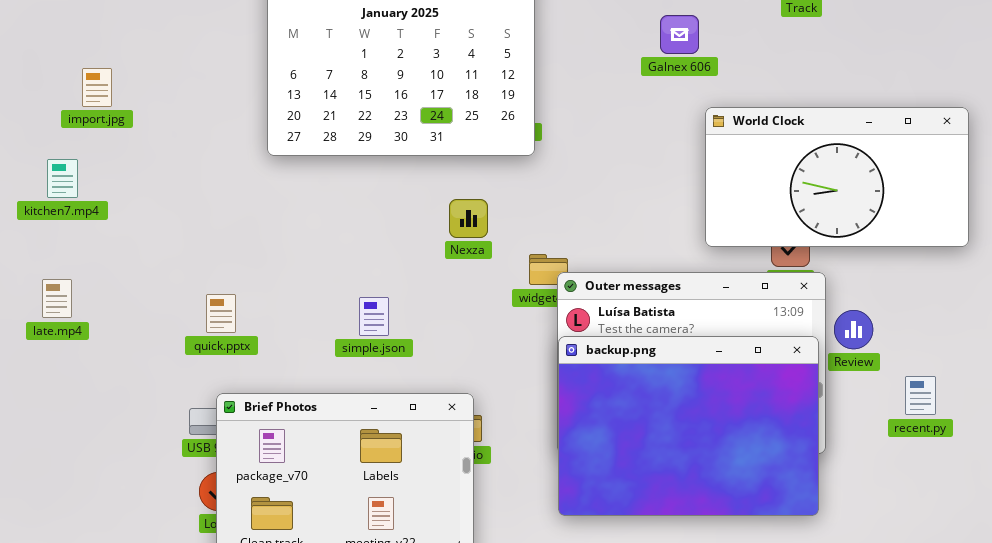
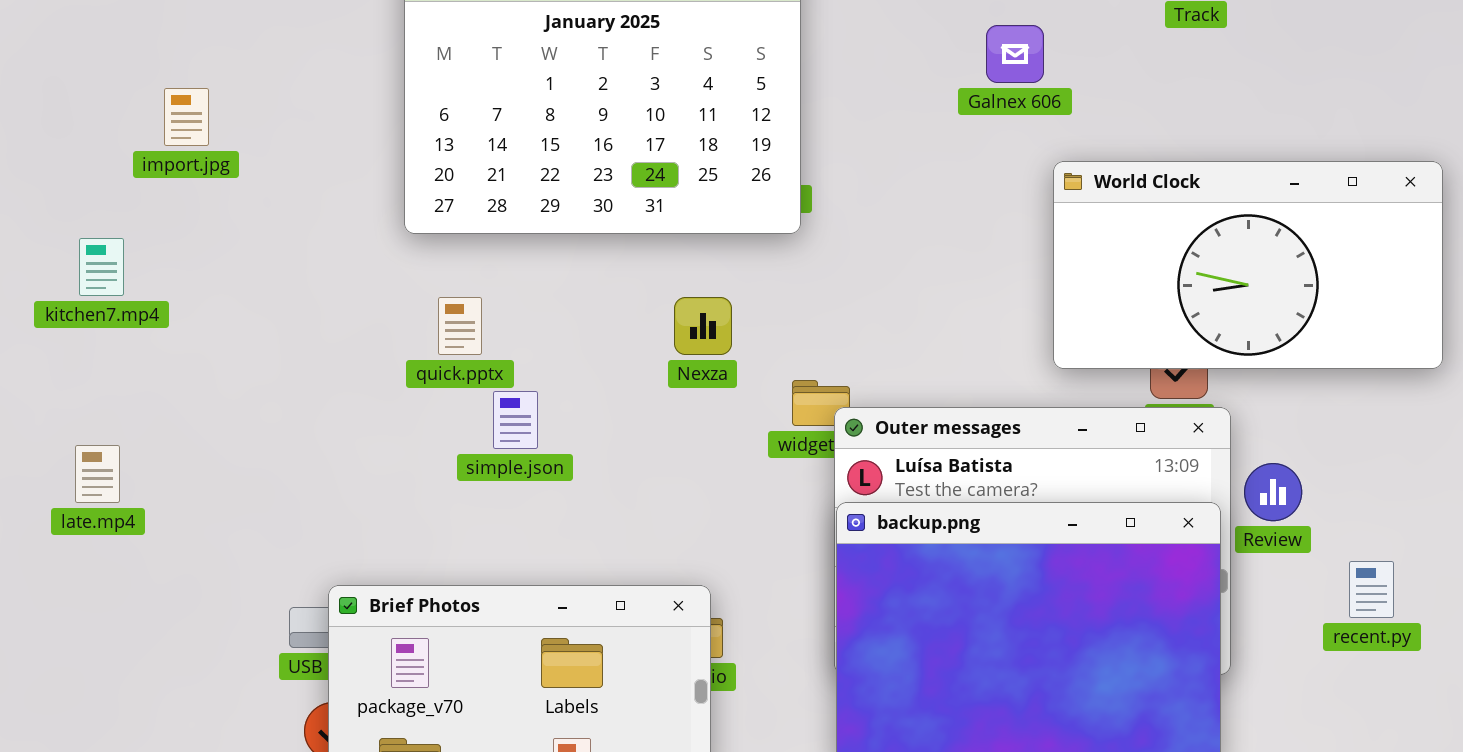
import.jpg: [82,68,112,107] -> [164,88,209,146], moved
late.mp4: [42,279,72,318] -> [75,445,120,503], moved
quick.pptx: [206,294,236,333] -> [438,297,482,355], moved
simple.json: [359,297,389,336] -> [493,391,538,449], moved

